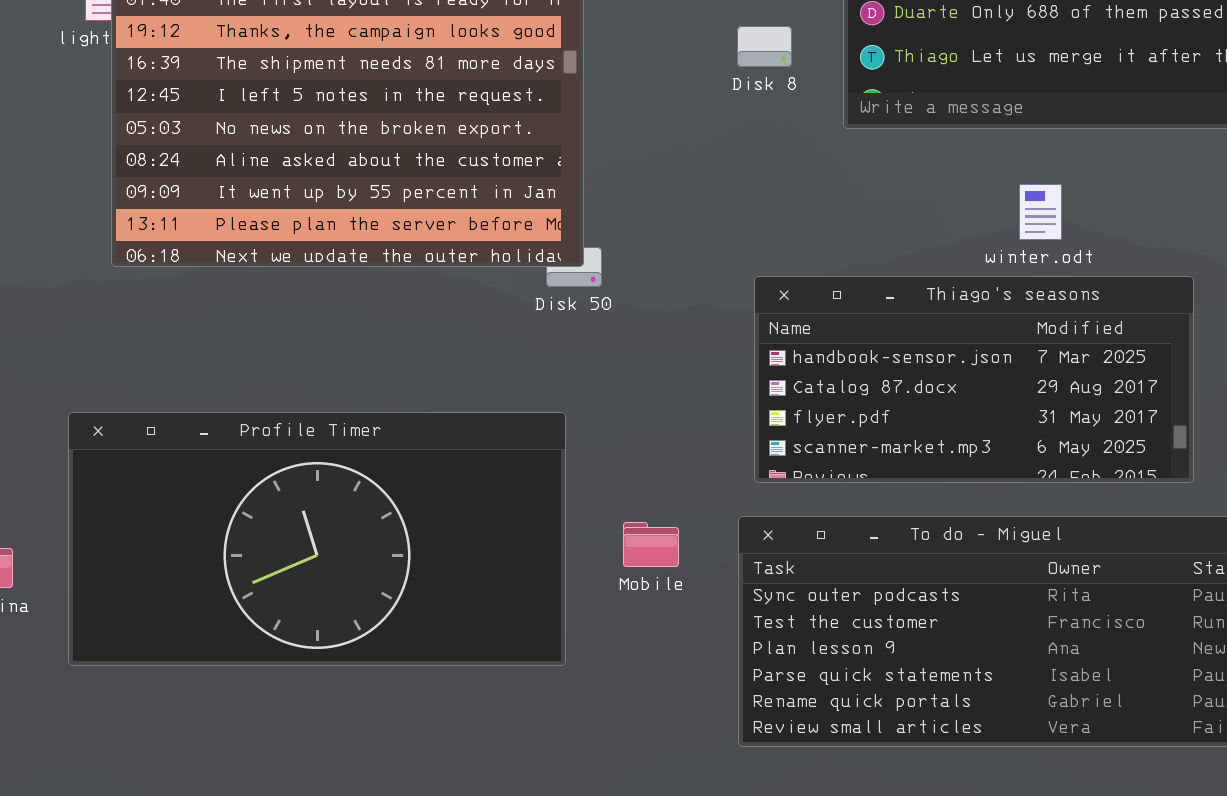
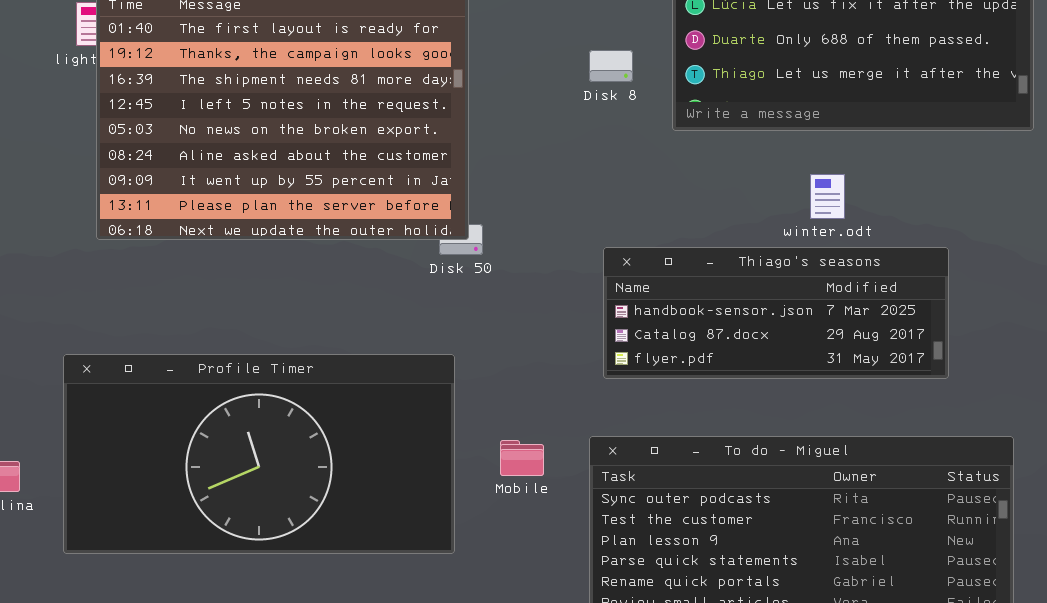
Thiago's seasons: [754,276,1194,483] -> [603,247,949,379], resized

